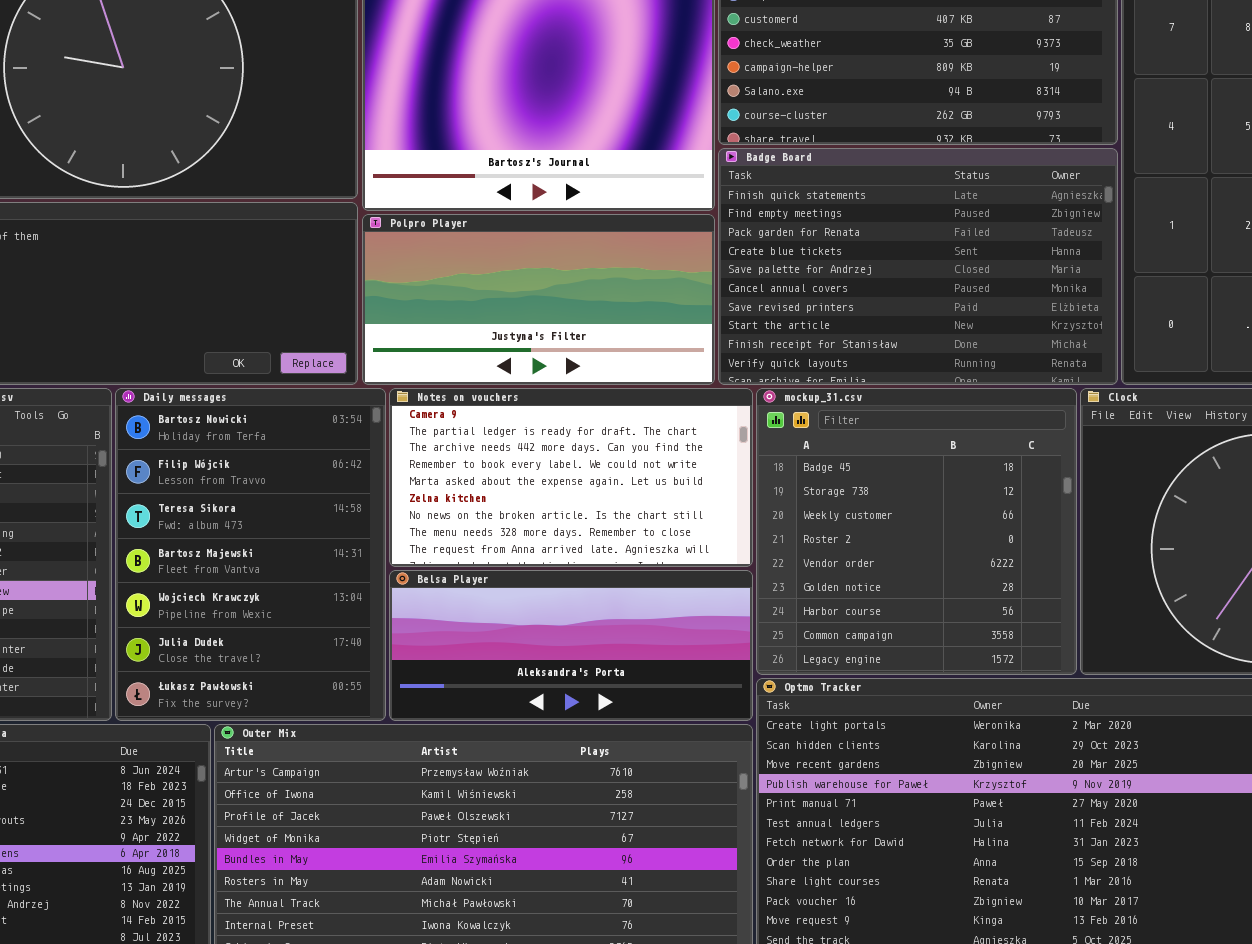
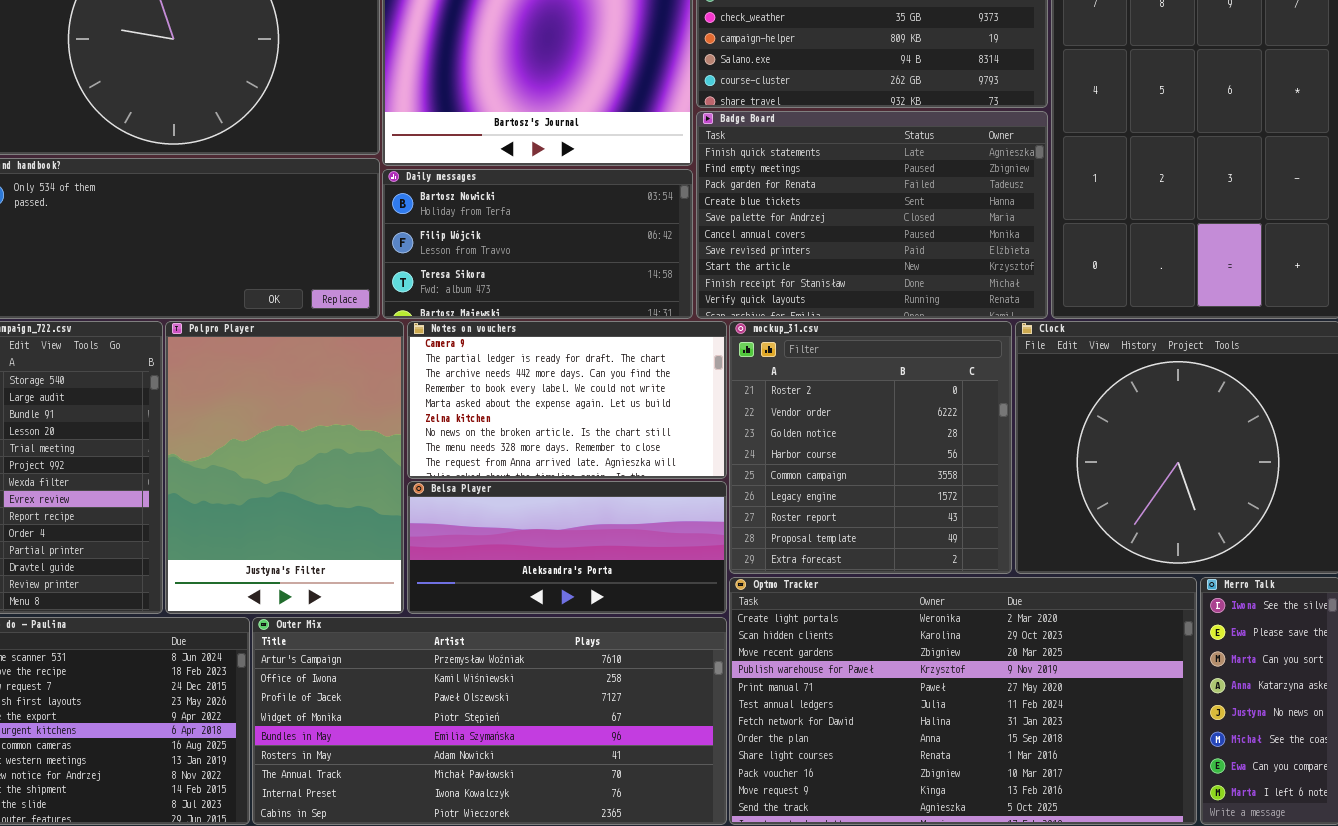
Polpro Player: [362,214,715,385] -> [165,321,404,614], moved, resized
Daily messages: [115,388,386,721] -> [382,169,693,319], moved, resized
mockup_31.csv: [756,388,1077,675] -> [729,321,1012,574], scrolled down 3 rows

